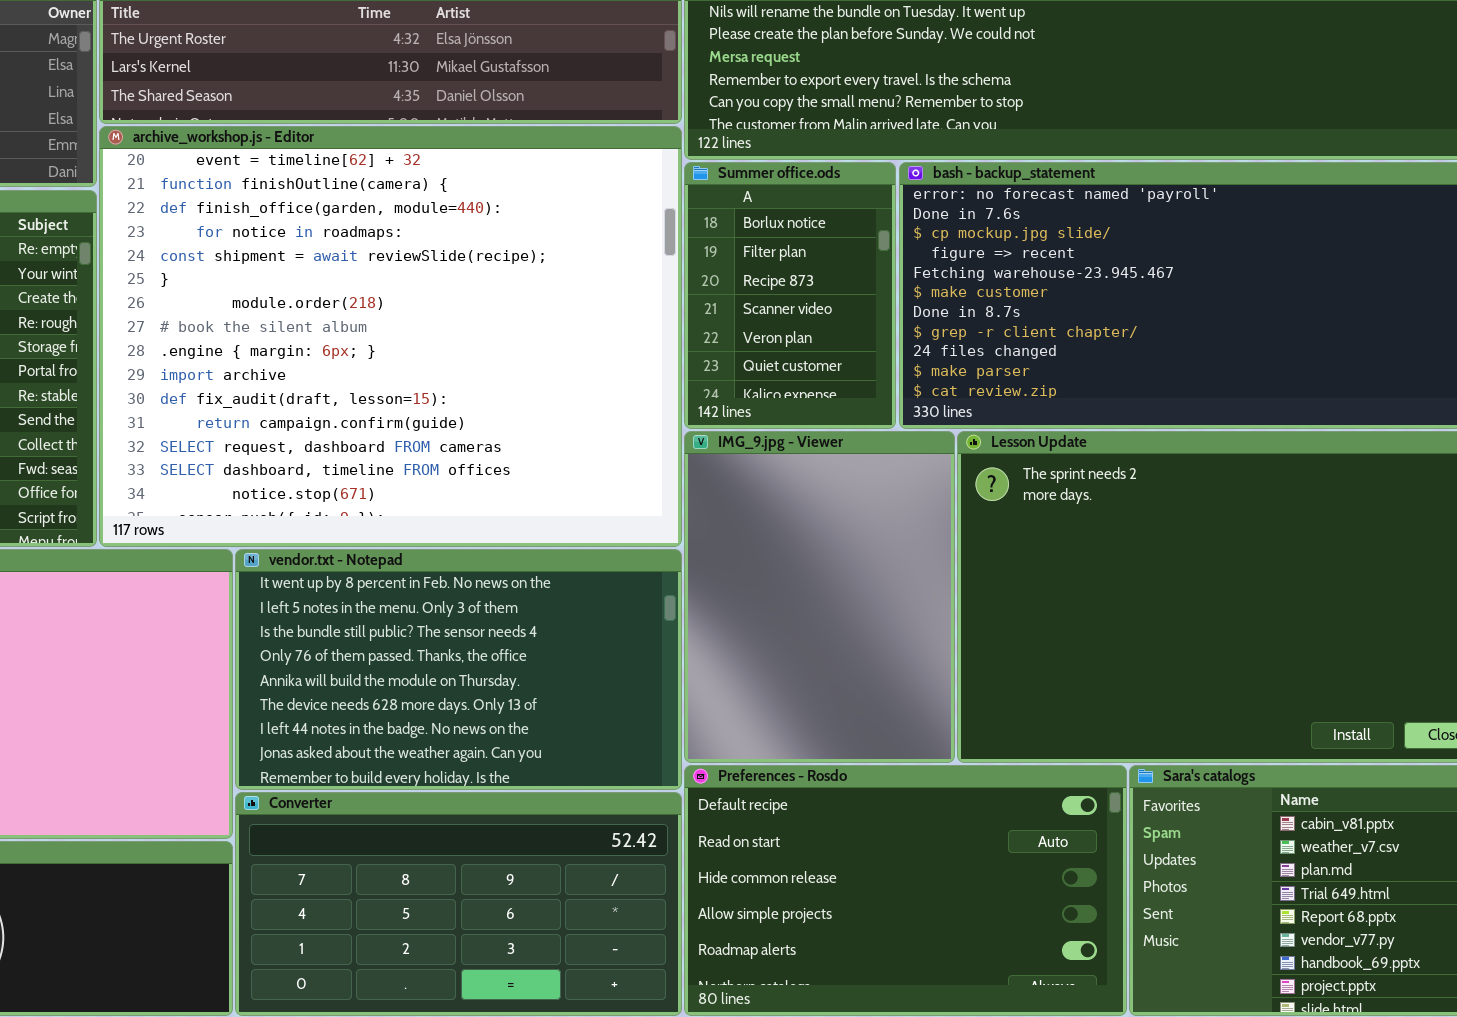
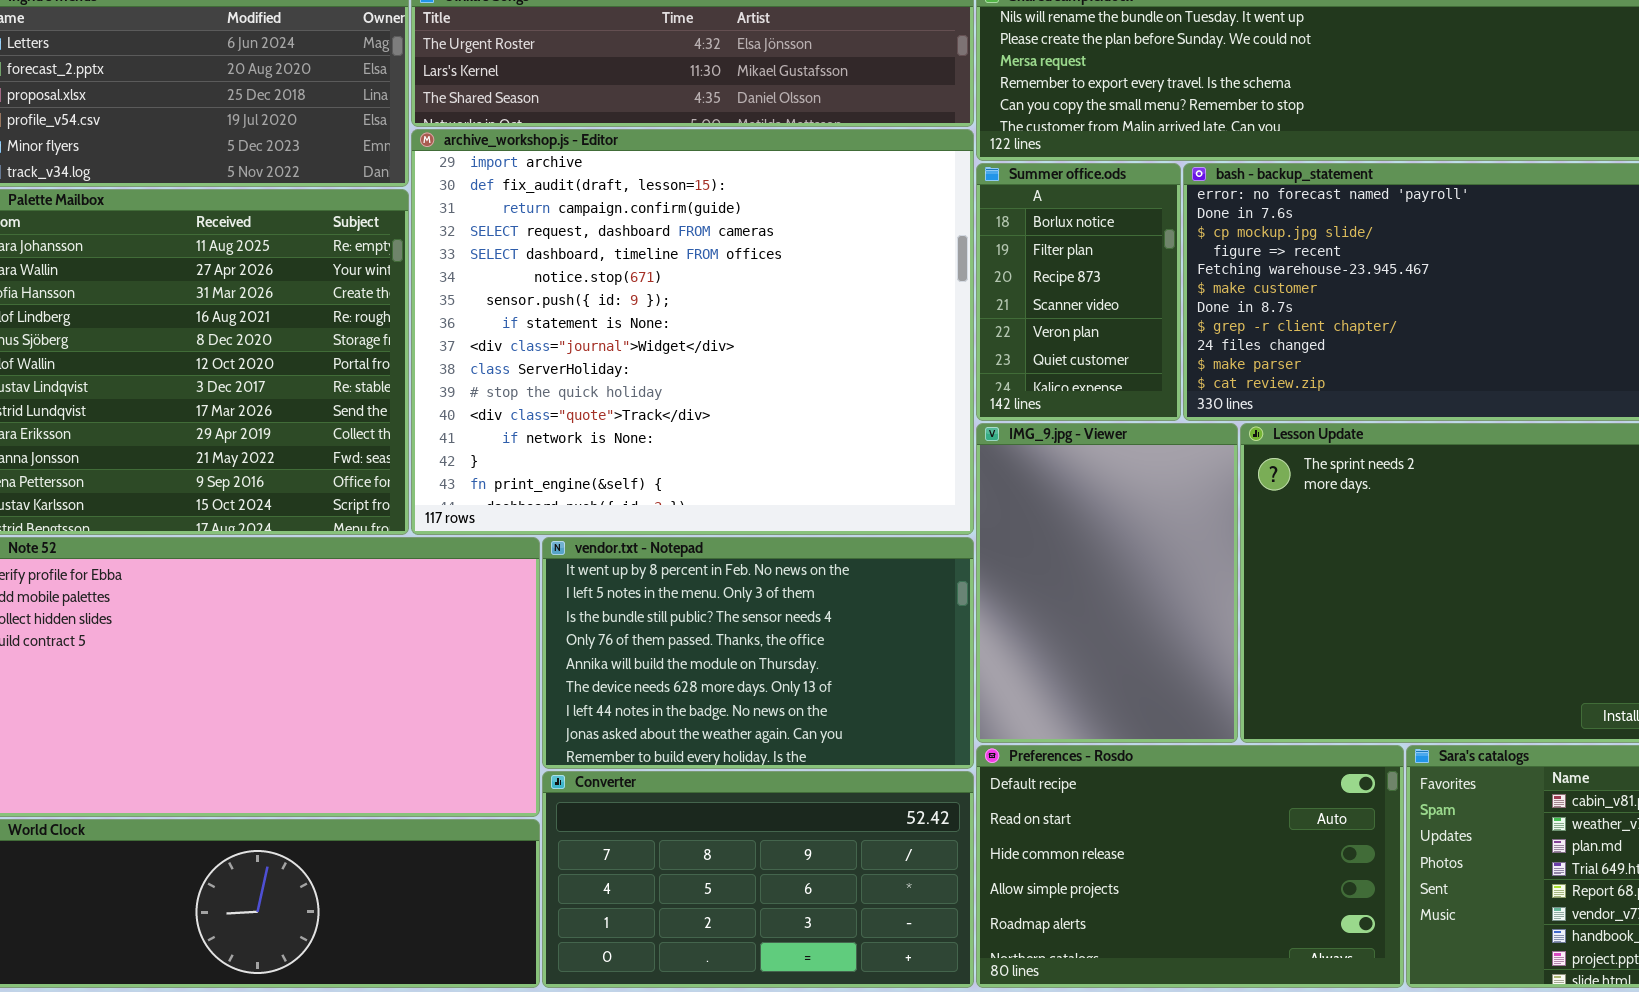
archive_workshop.js - Editor: [99,126,682,547] -> [411,129,974,535], scrolled down 9 rows

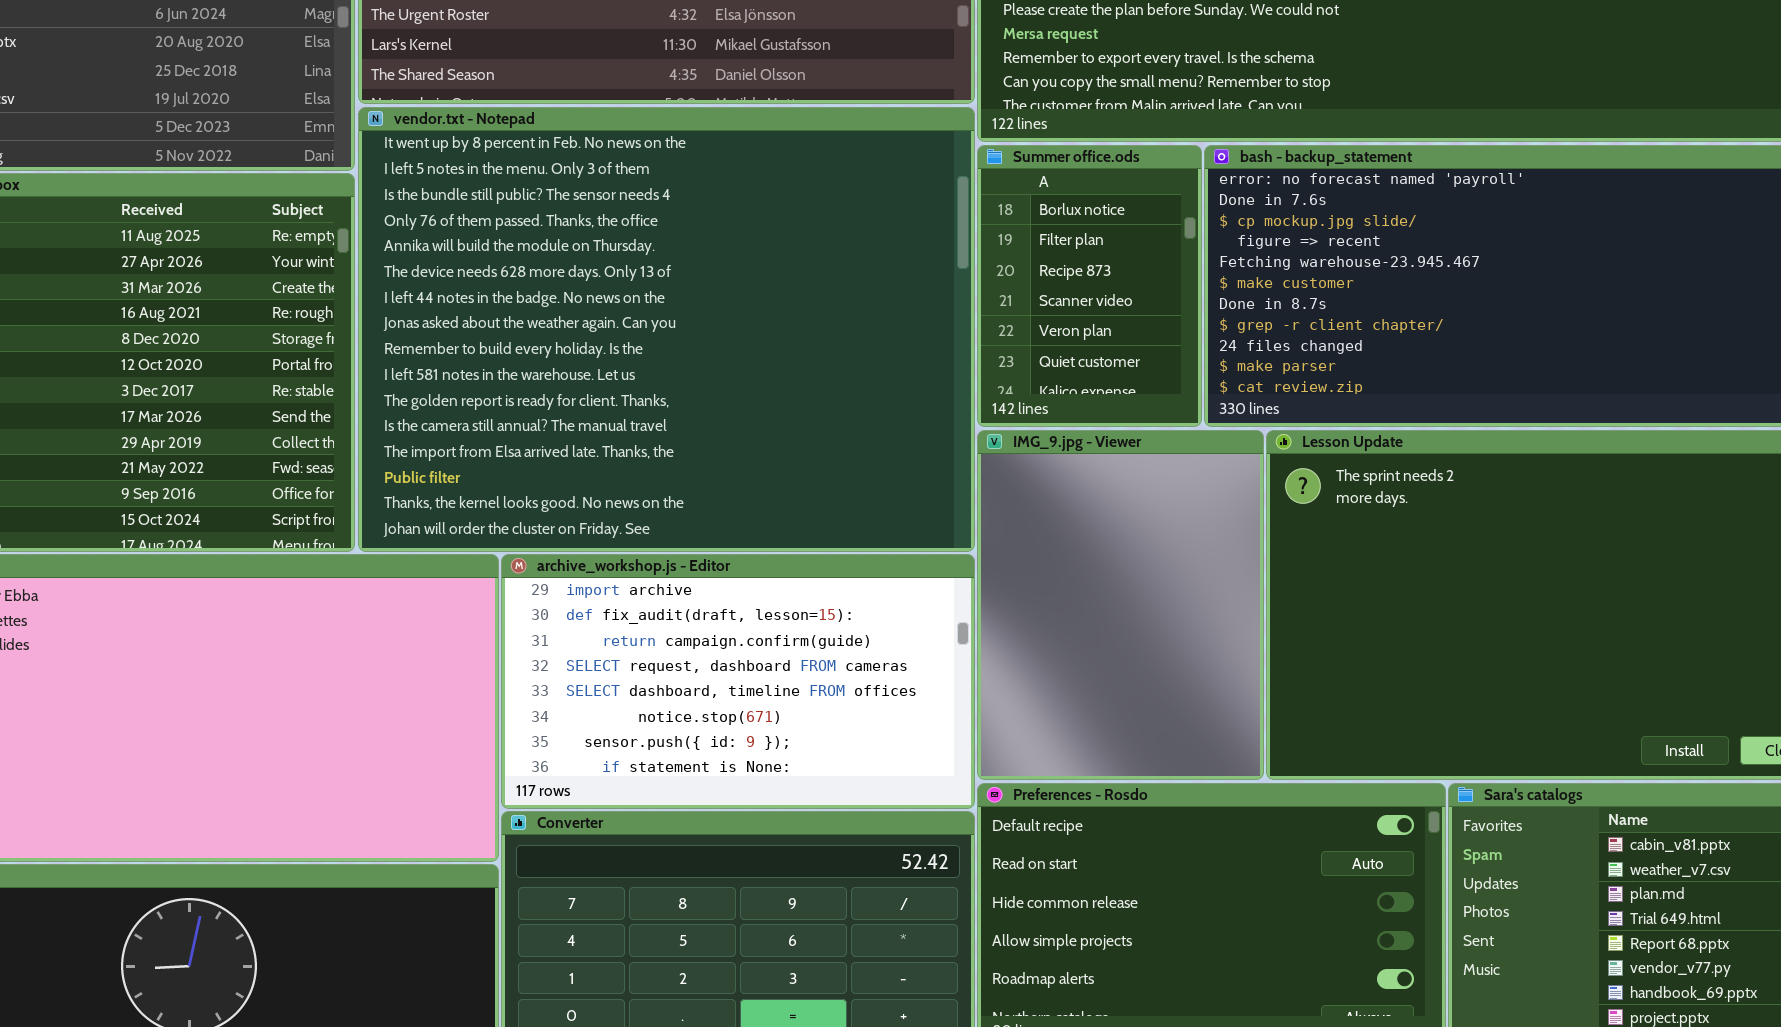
archive_workshop.js - Editor: [411,129,974,535] -> [501,554,975,809], moved, resized
vendor.txt - Notepad: [542,537,974,769] -> [358,107,975,552], moved, resized

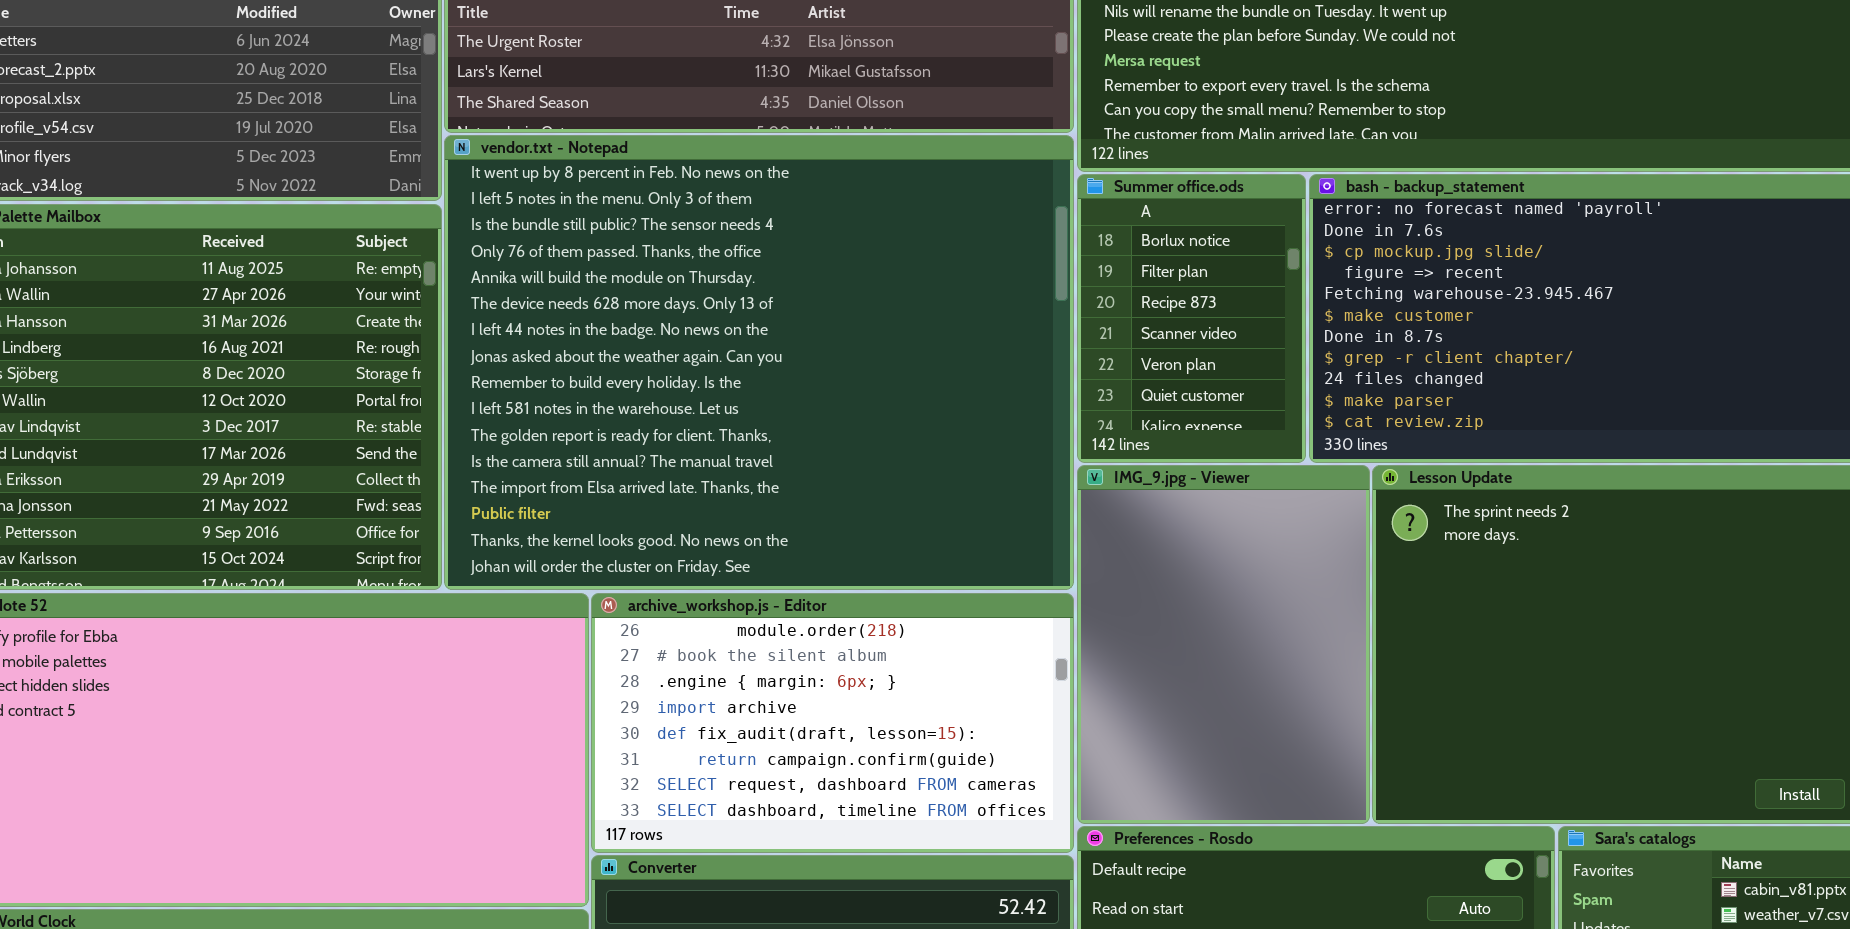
archive_workshop.js - Editor: [501,554,975,809] -> [591,593,1074,853], scrolled up 3 rows

